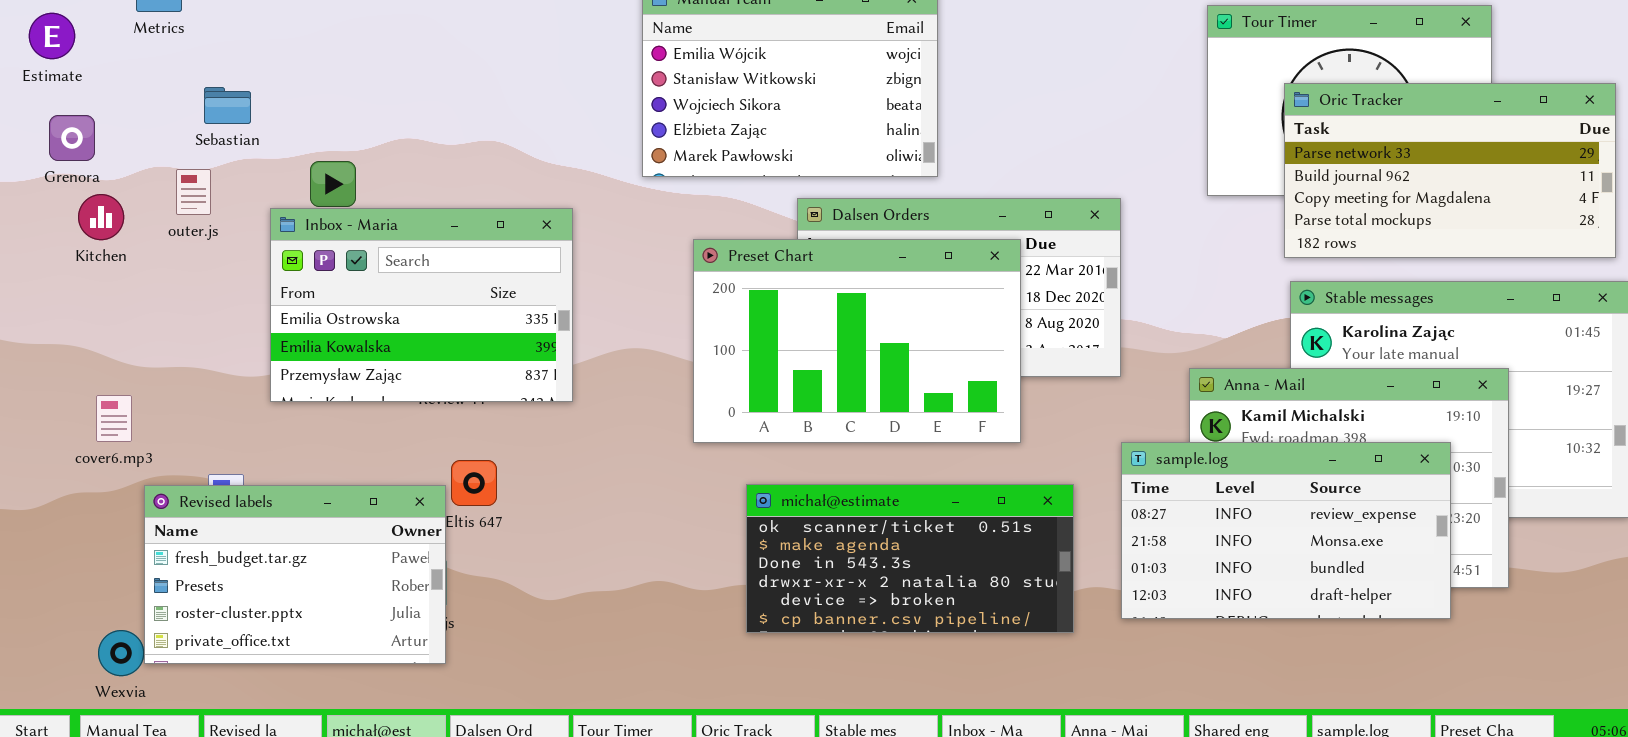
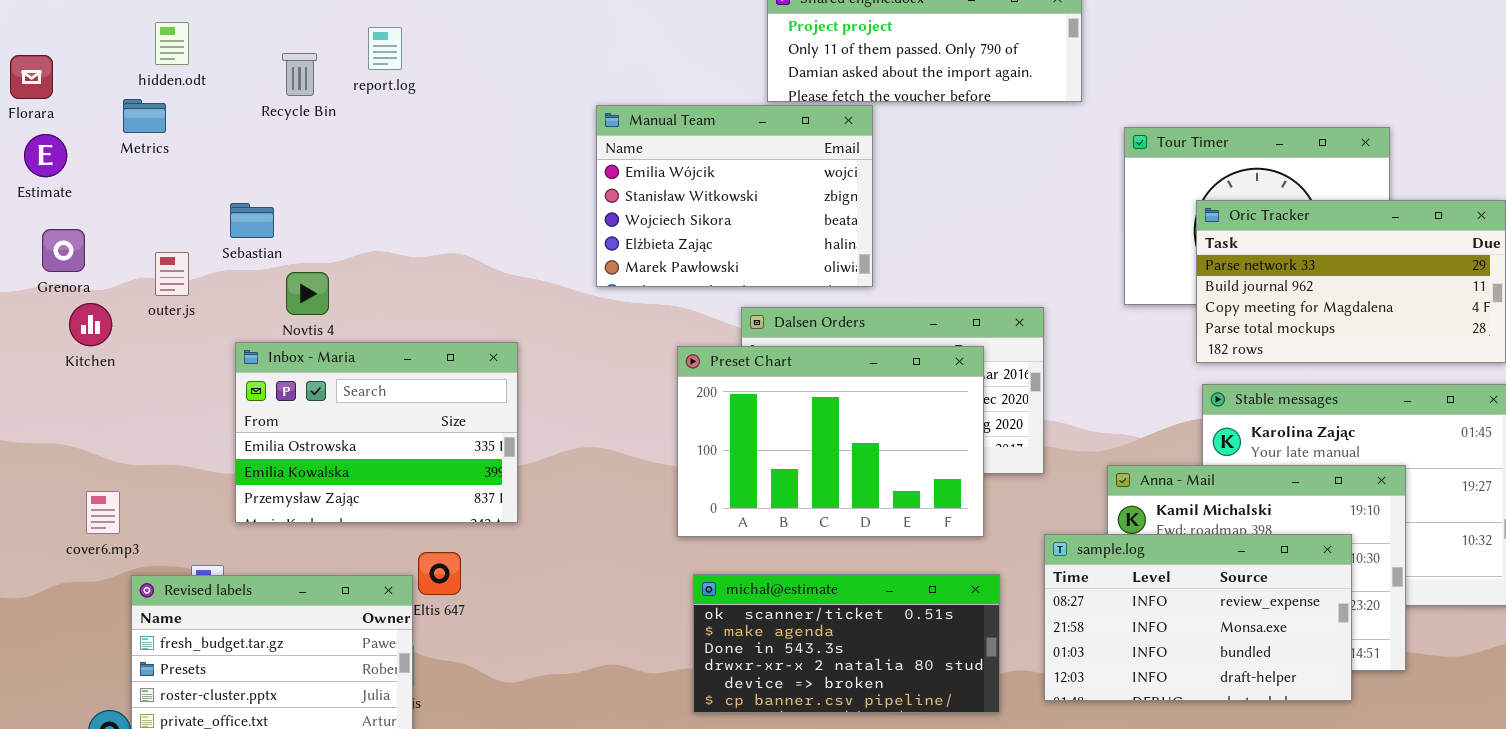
Sebastian: [204,87,251,124] -> [230,203,274,238], moved
outer.js: [176,169,211,215] -> [155,252,189,296], moved
Inbox - Maria: [270,208,573,402] -> [235,342,518,523], moved
Preset Chart: [693,239,1021,443] -> [677,346,984,537], moved

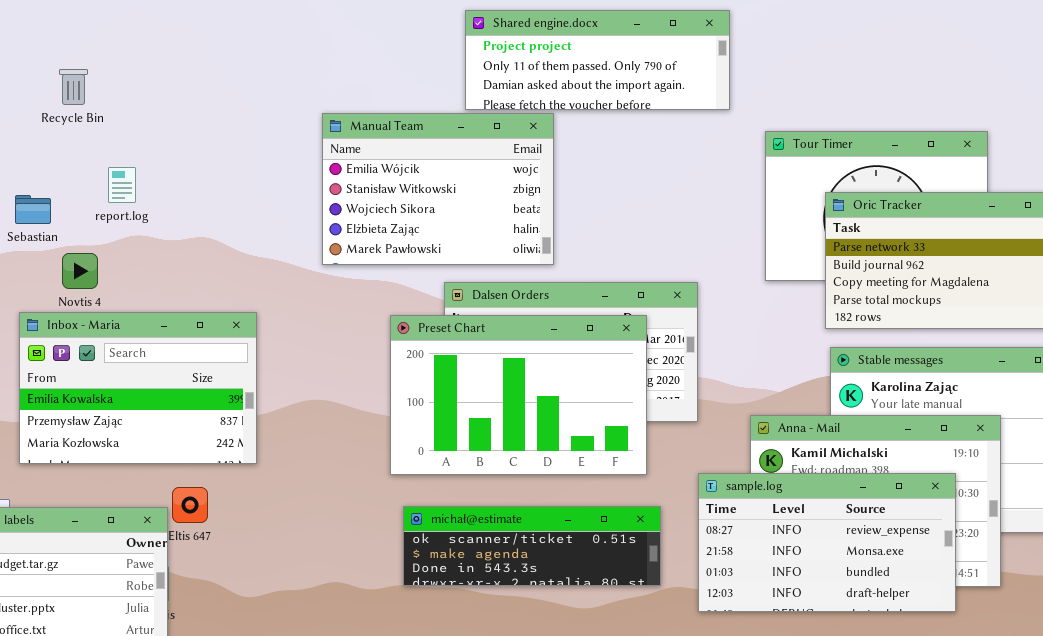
report.log: [368,27,402,70] -> [108,167,136,203], moved
Inbox - Maria: [235,342,518,523] -> [19,312,257,464], scrolled down 1 row
michał@estimate: [693,574,1000,713] -> [403,506,661,586], resized

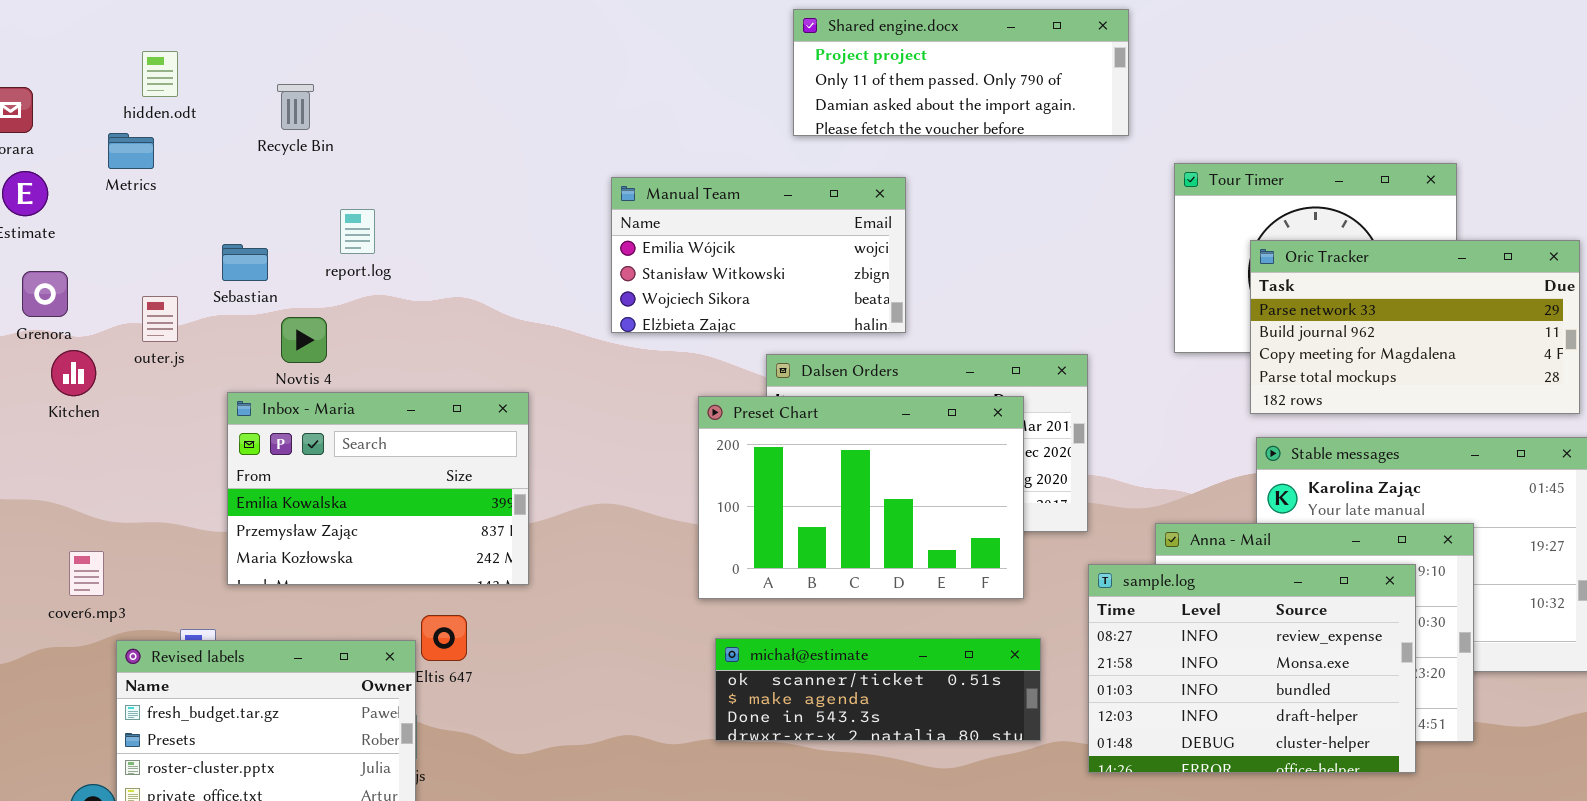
Manual Team: [322,113,554,265] -> [611,177,906,333], resized
sample.log: [698,473,956,612] -> [1088,564,1416,773], resized

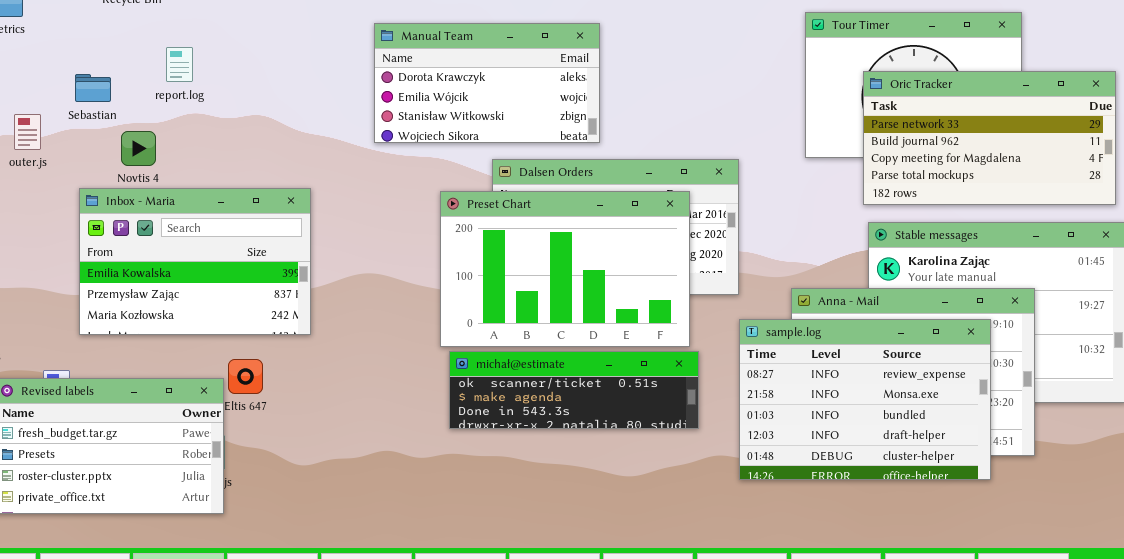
Manual Team: [611,177,906,333] -> [374,23,600,143], scrolled up 1 row
michał@estimate: [715,638,1041,741] -> [449,351,699,429], moved

